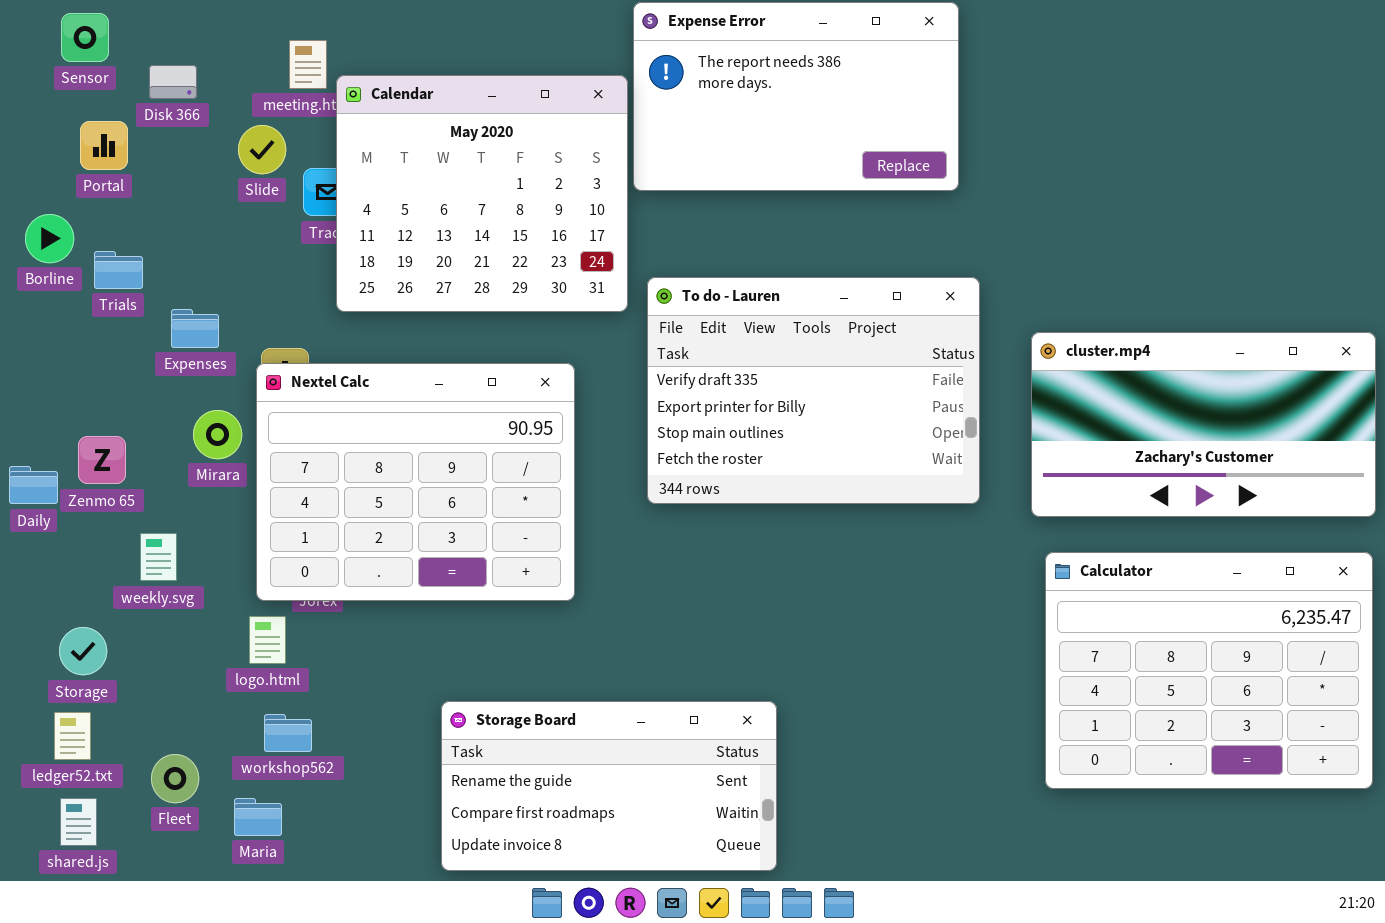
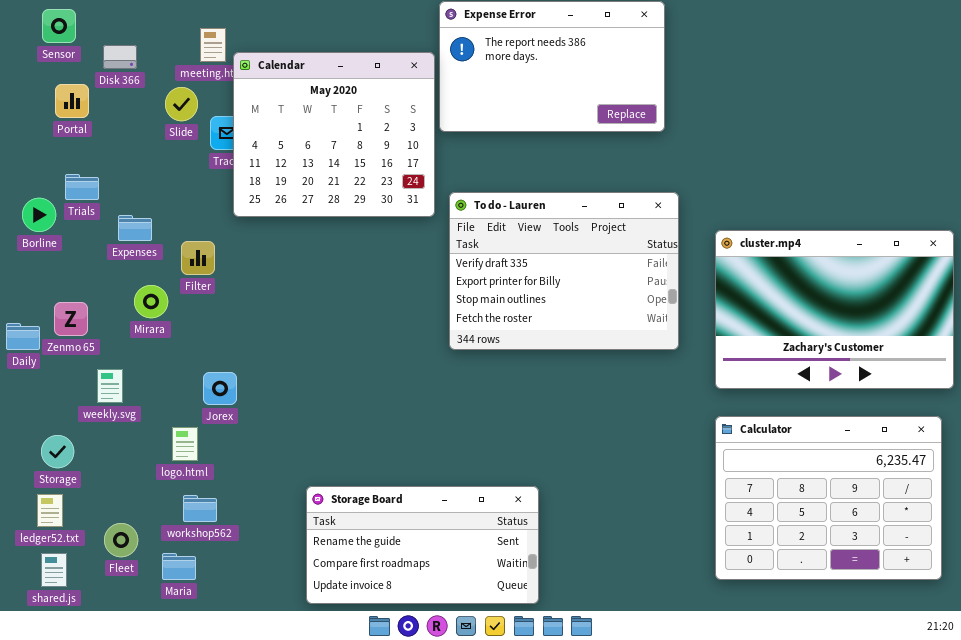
Borline: [25,214,74,263] -> [22,198,56,232], moved
cluster.mp4: [1031,332,1376,517] -> [715,230,954,389], resized
Nextel Calc: [256,363,575,601] -> none, closed
Calculator: [1045,552,1373,789] -> [715,416,942,580], moved

